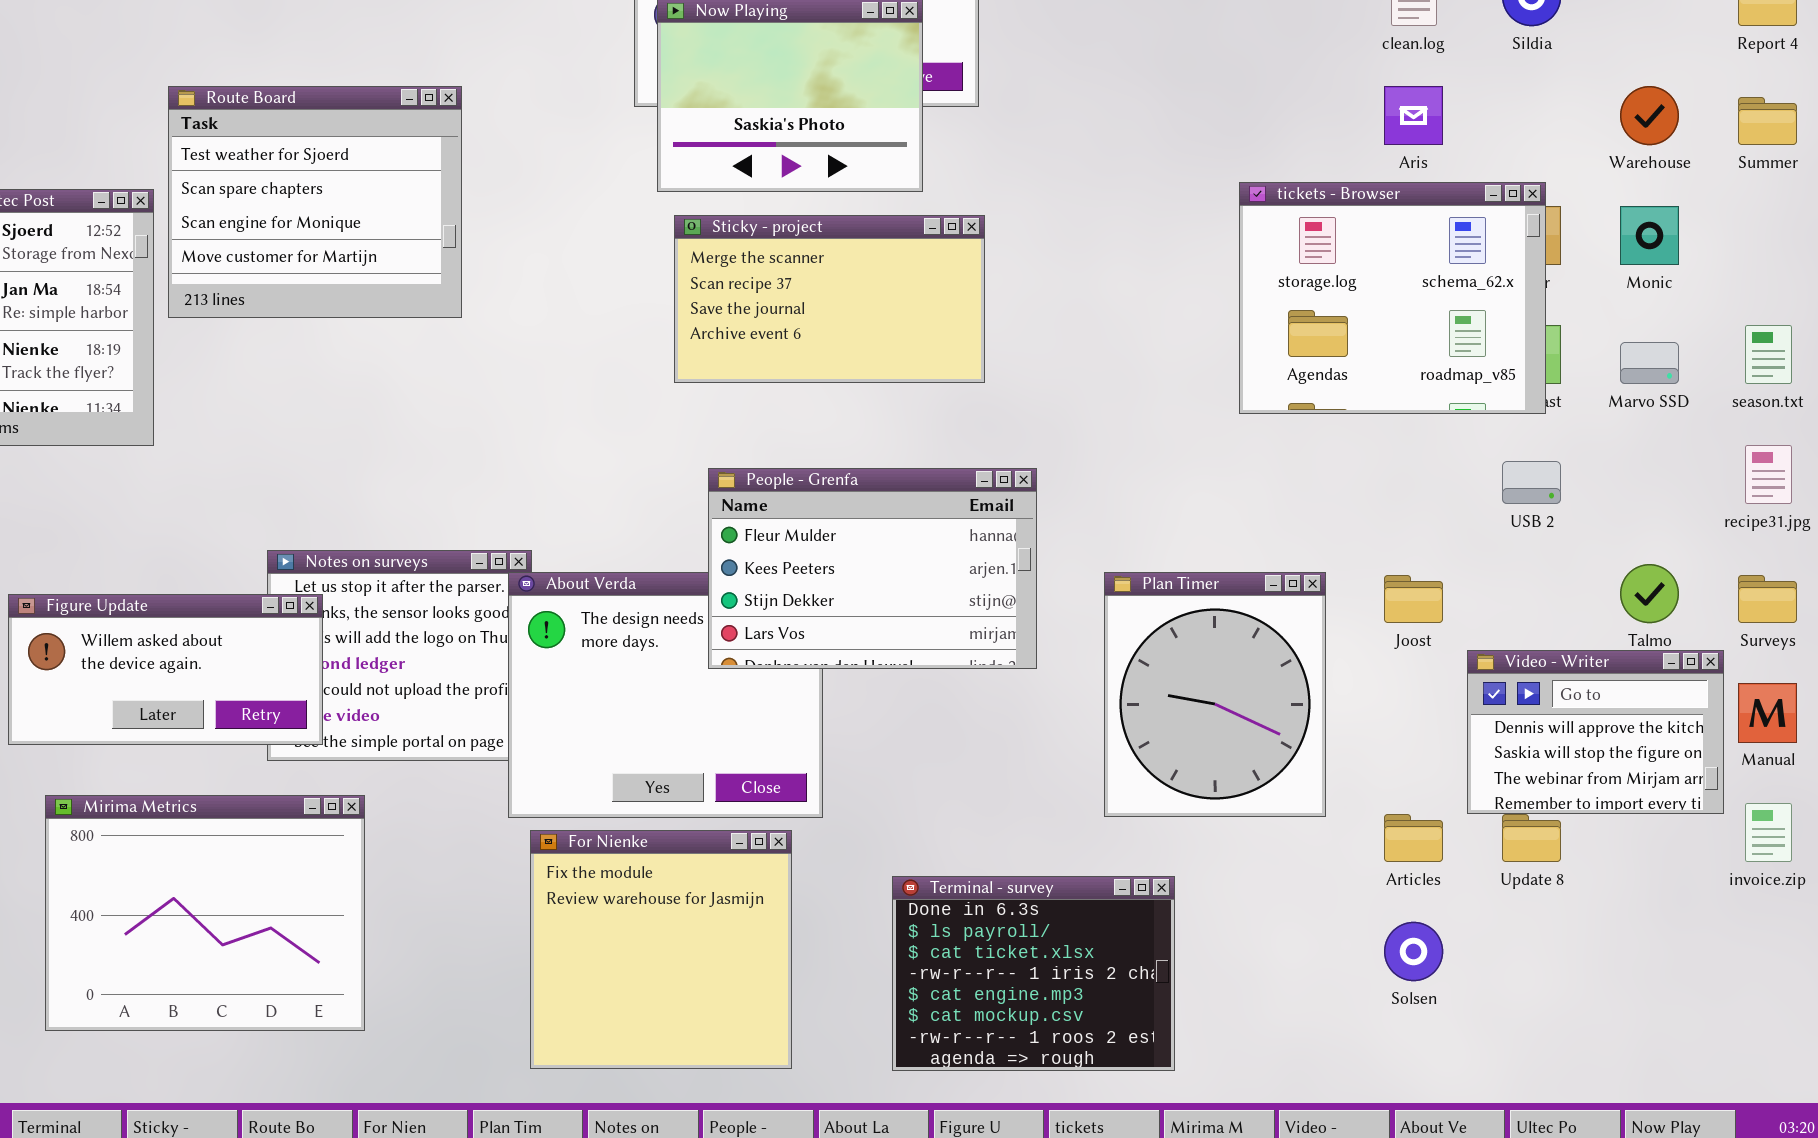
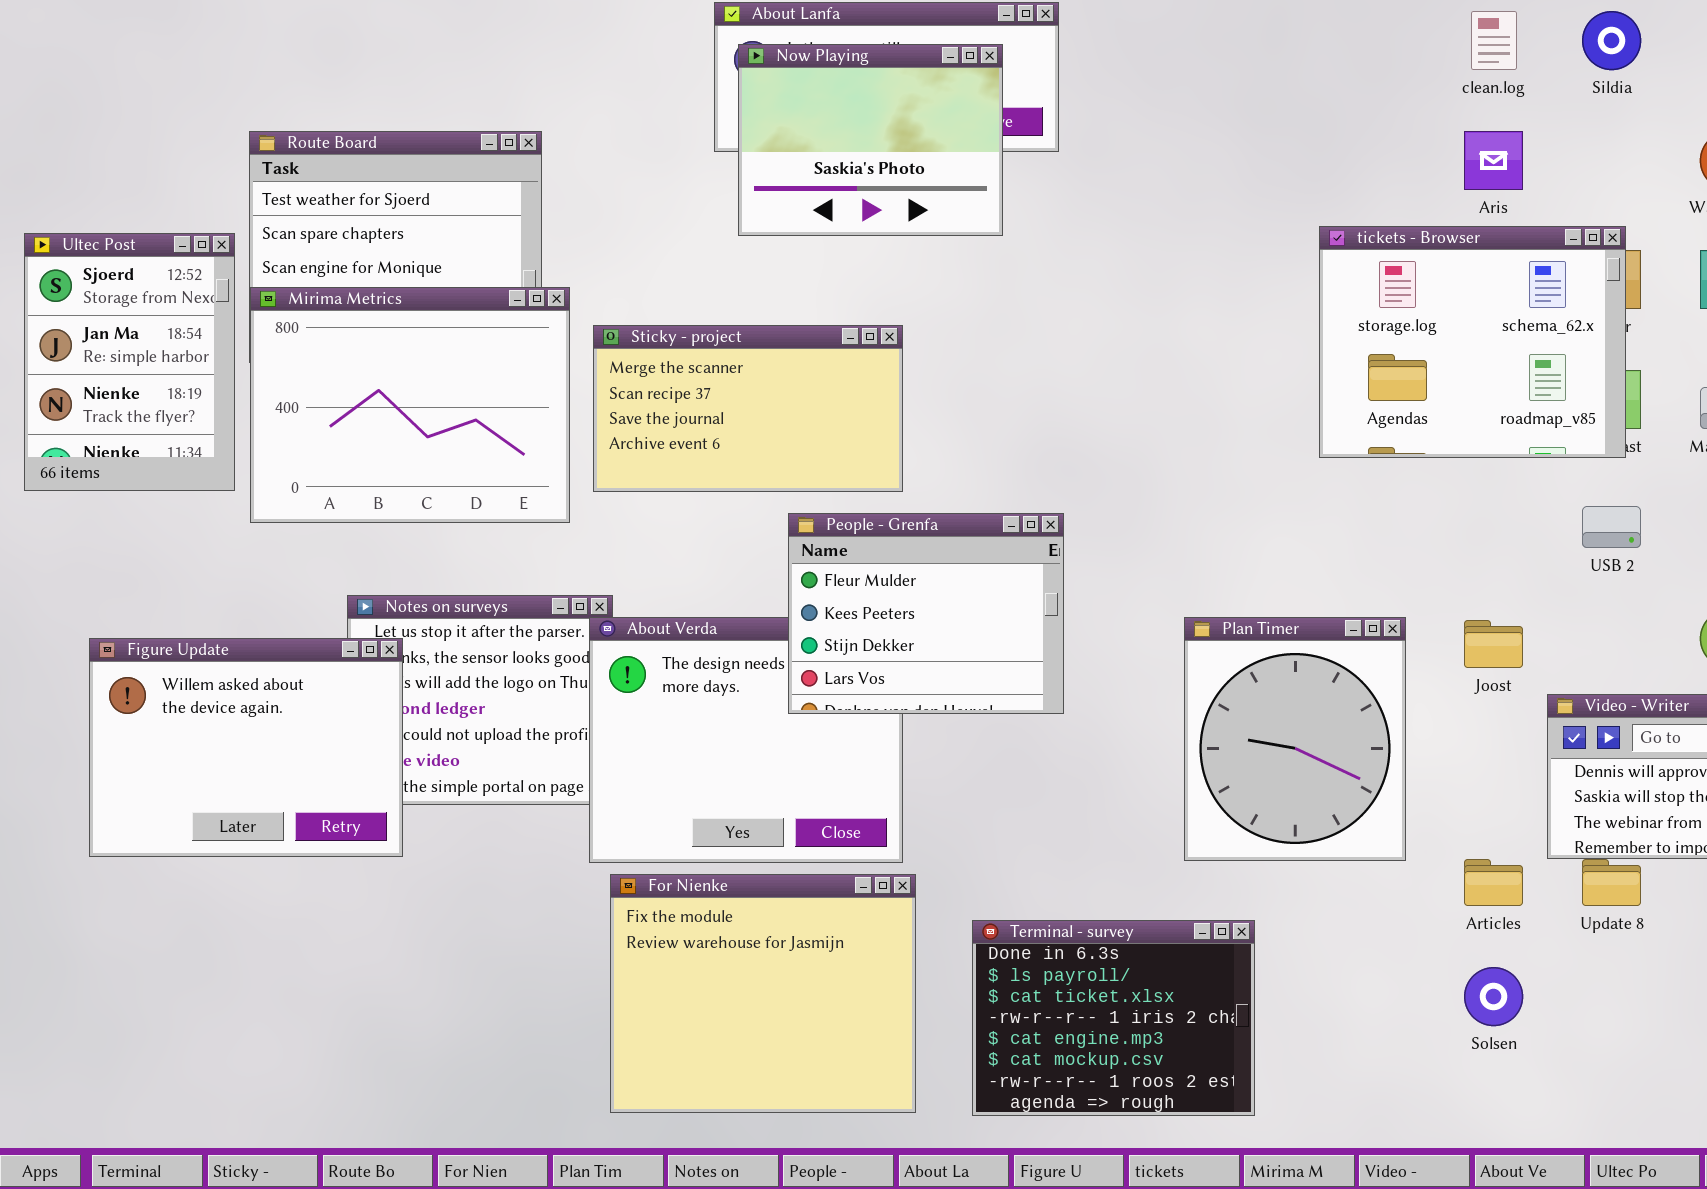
Sticky - project: [674,215,985,383] -> [593,325,903,492], moved
People - Grenfa: [708,468,1037,669] -> [788,513,1064,714], resized
Figure Update: [8,594,323,745] -> [89,638,403,857], resized
Mirima Metrics: [45,795,365,1031] -> [250,287,570,523], moved
For Nienke: [530,830,792,1069] -> [610,874,916,1113], resized

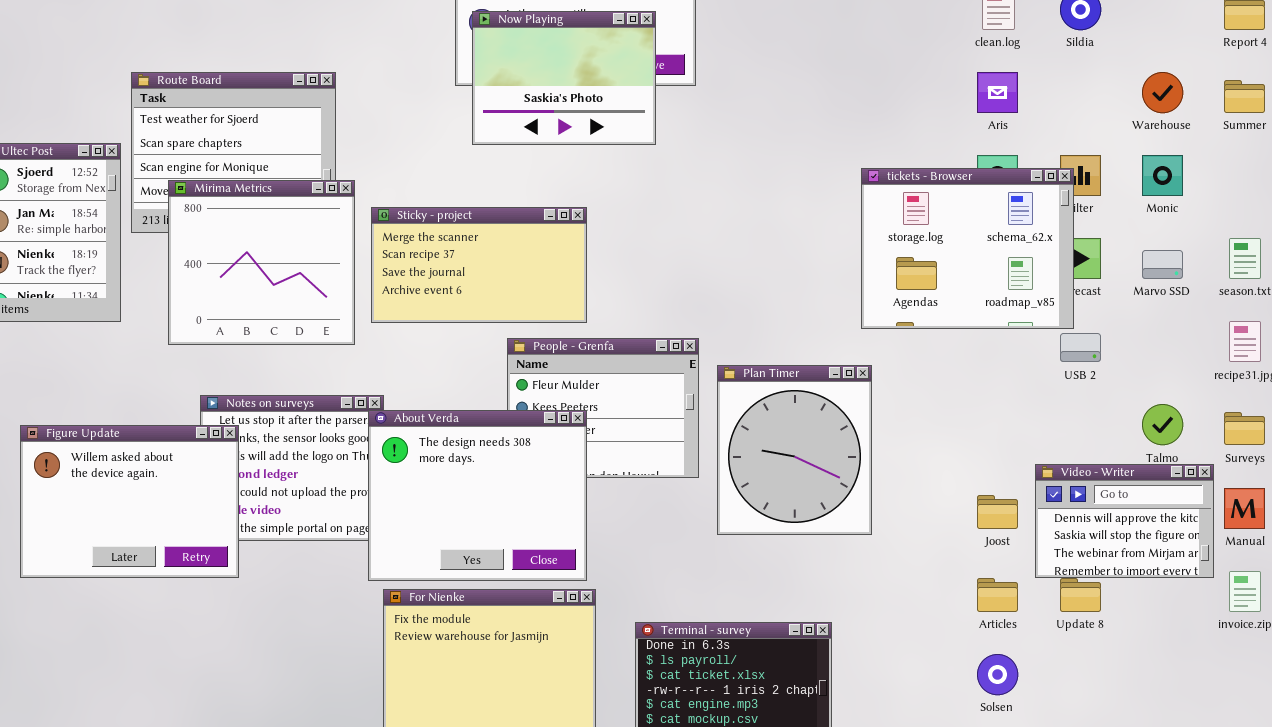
tickets - Browser: [1319,226,1626,458] -> [861,168,1074,329], moved
Mirima Metrics: [250,287,570,523] -> [168,180,355,345], resized
About Verda: [589,617,903,863] -> [368,410,587,581], raised
Plan Timer: [1184,617,1406,861] -> [717,365,872,535], moved
Joost: [1464,620,1523,668] -> [977,495,1018,529], moved

